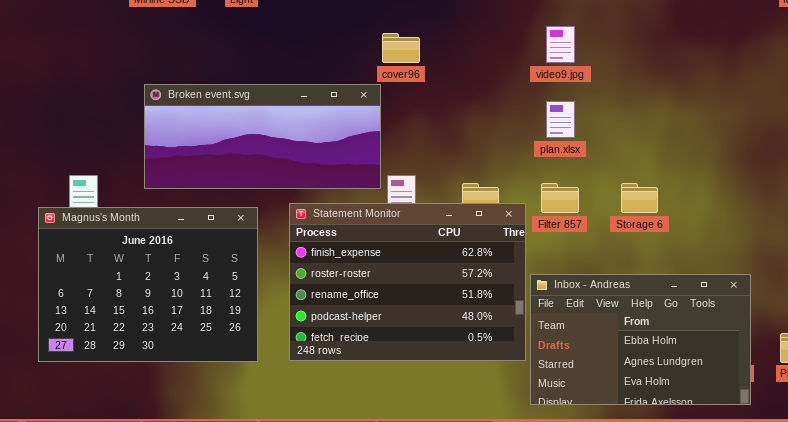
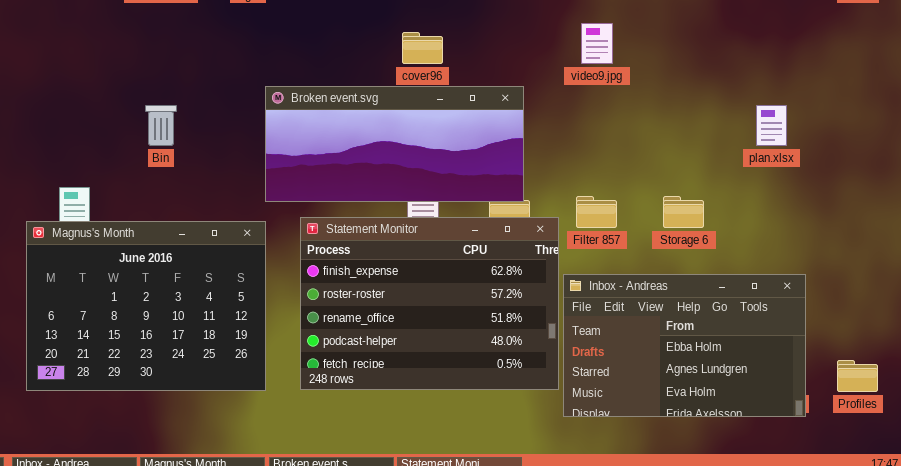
Broken event.svg: [144,84,381,189] -> [265,86,524,202], moved
plan.xlsx: [546,101,575,138] -> [756,105,787,146], moved
Inbox - Andreas: [530,274,751,405] -> [563,274,806,417], moved

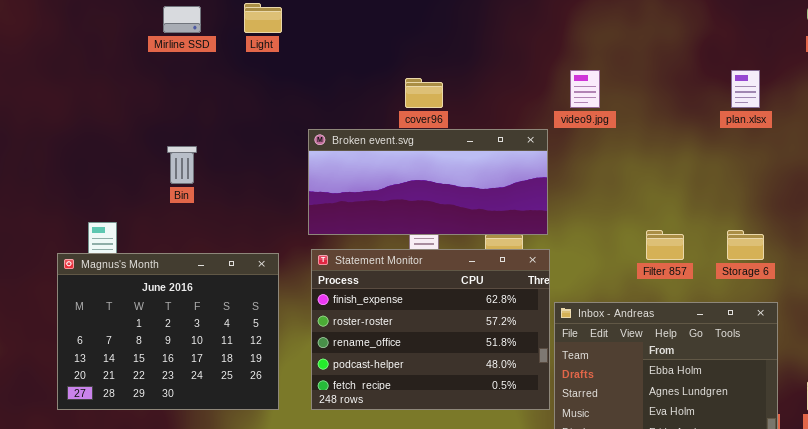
Broken event.svg: [265,86,524,202] -> [308,129,548,235], moved
plan.xlsx: [756,105,787,146] -> [731,70,760,108], moved
Filter 857: [576,196,617,228] -> [646,230,684,260], moved
Storage 6: [663,196,704,228] -> [727,230,764,260], moved

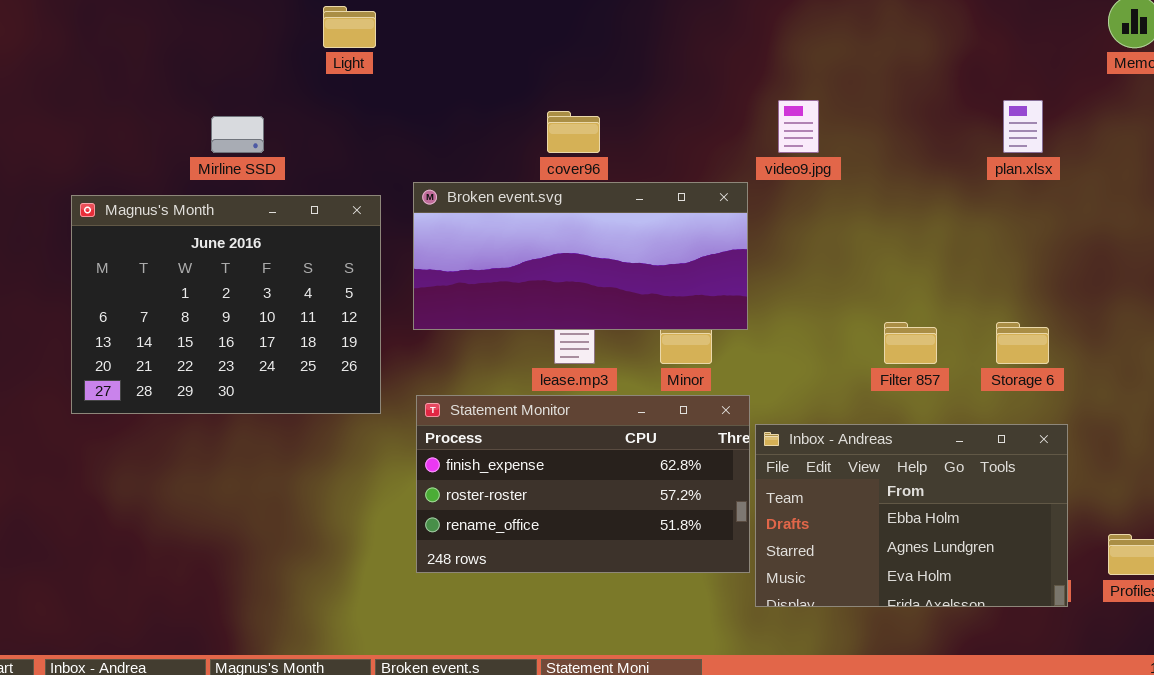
Mirline SSD: [163,6,201,33] -> [211,116,264,153], moved
Statement Monitor: [311,249,550,410] -> [416,395,750,573], resized
Magnus's Month: [57,253,279,410] -> [71,195,381,414], moved

